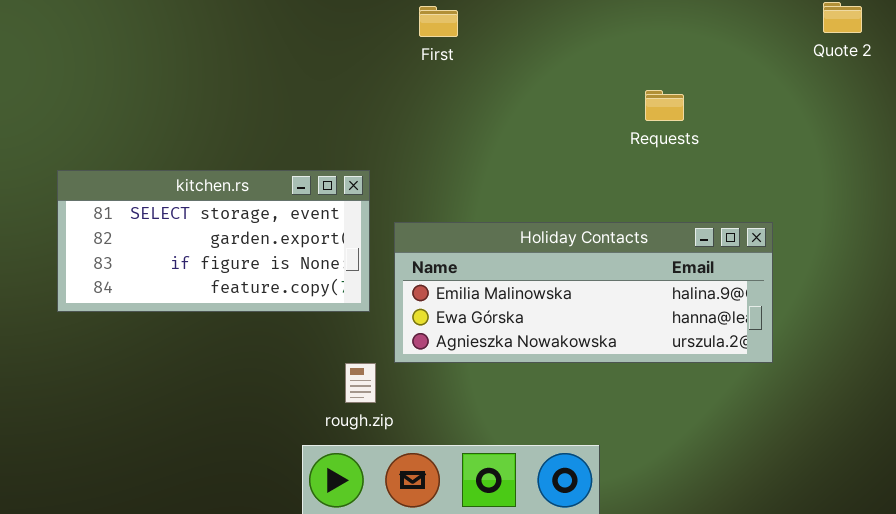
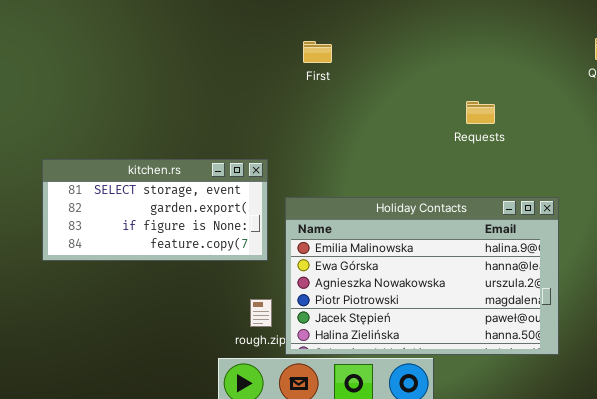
Holiday Contacts: [394,222,773,363] -> [285,197,559,355], resized

